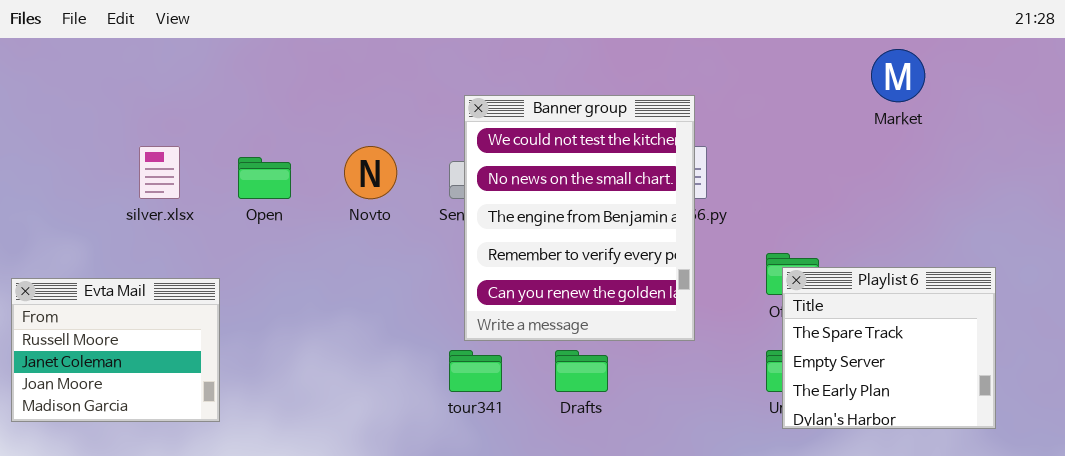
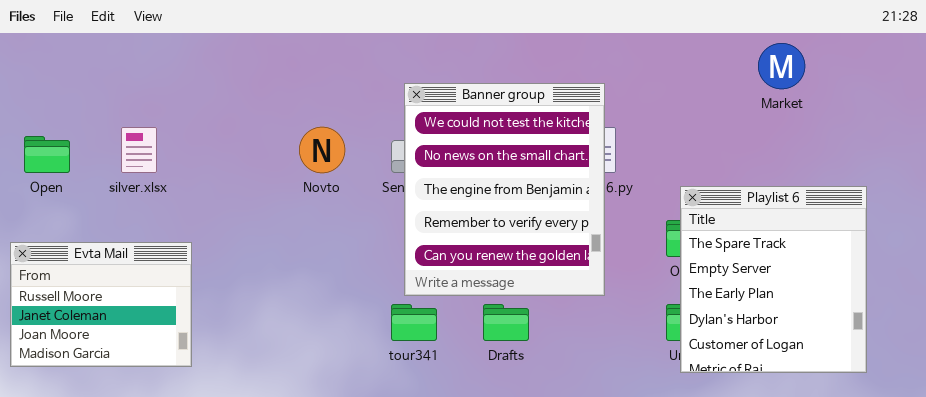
Open: [238,157,291,199] -> [24,136,70,173], moved
Playlist 6: [782,267,996,429] -> [680,186,867,373], resized

